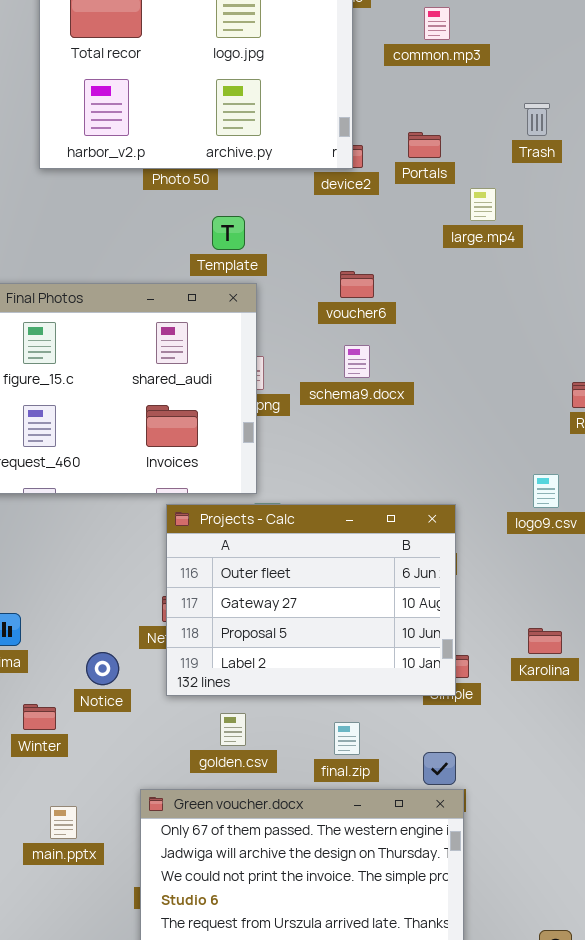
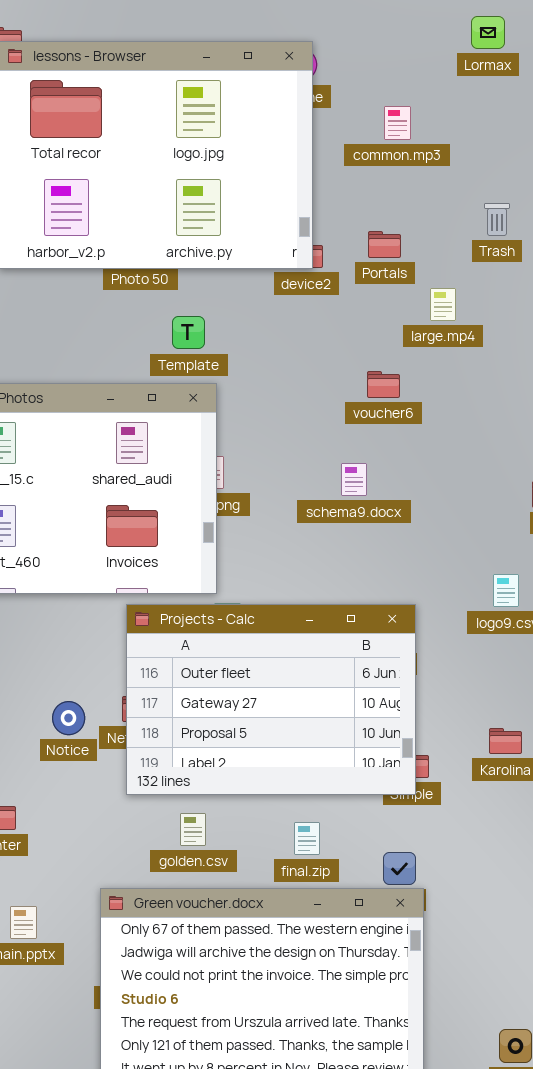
voucher6: [340,271,374,298] -> [367,371,400,398], moved
schema9.docx: [344,345,370,378] -> [341,463,367,496], moved
Notice: [86,652,119,685] -> [52,701,85,735], moved

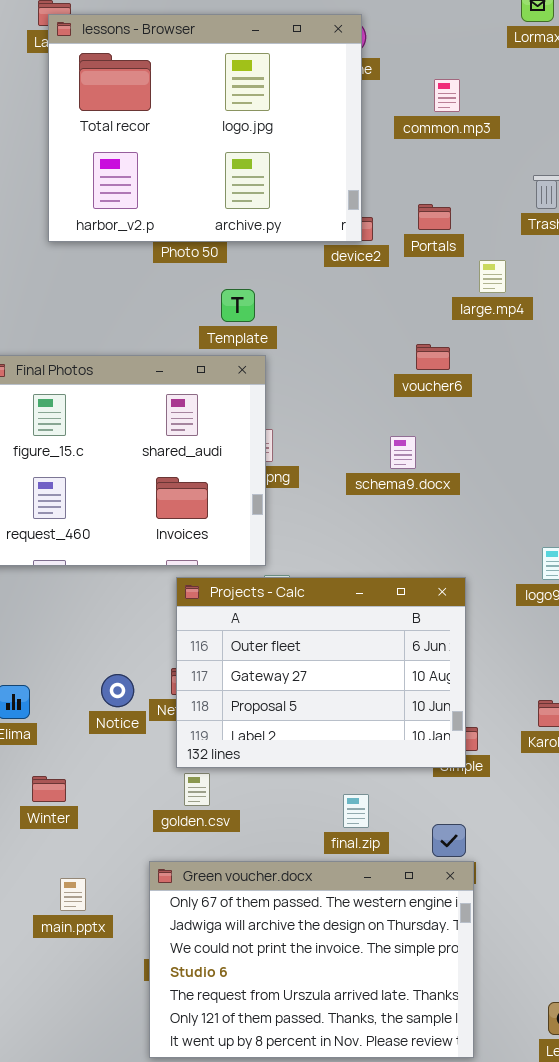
golden.csv: [180,813,206,846] -> [184,773,210,806], moved

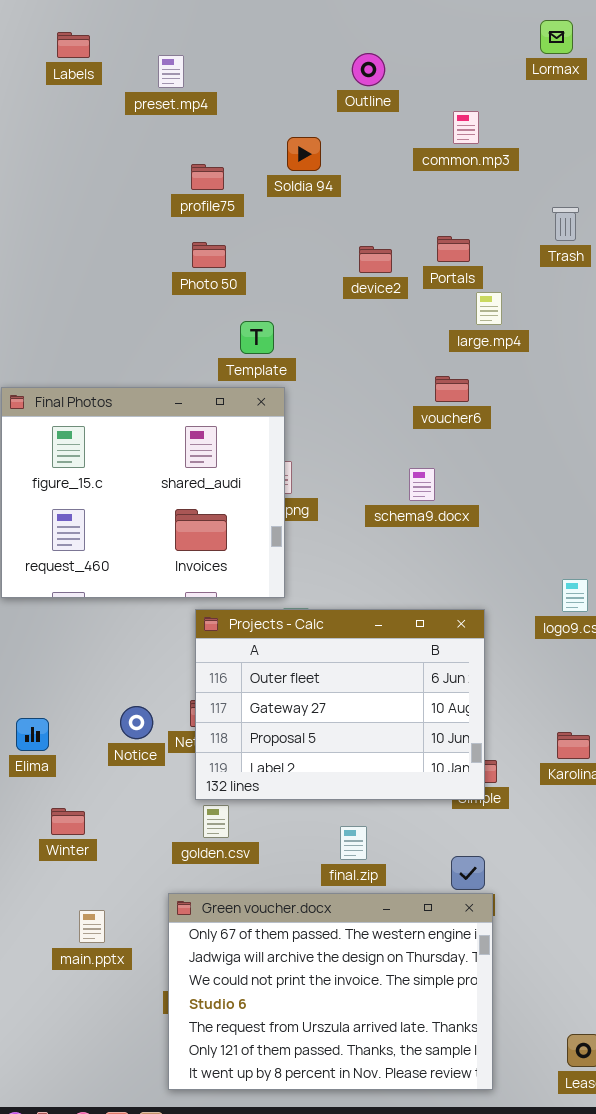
lessons - Browser: [48,14,362,242] -> none, closed
large.mp4: [479,260,506,293] -> [476,292,502,325], moved
final.zip: [343,794,369,828] -> [340,826,367,860], moved

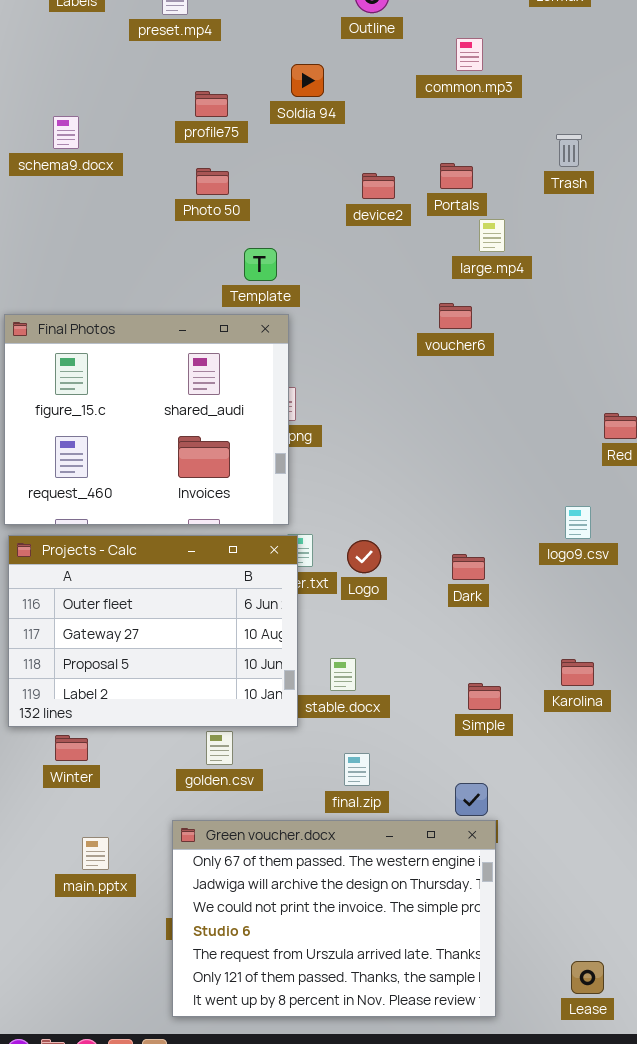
schema9.docx: [409,468,435,501] -> [53,116,79,149], moved
Projects - Calc: [195,609,485,800] -> [8,535,298,727], moved

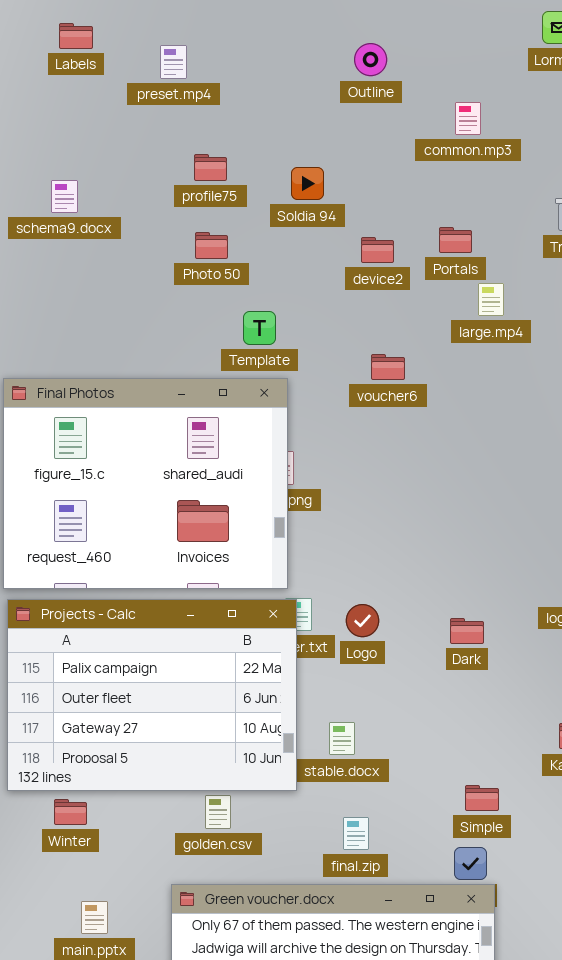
Soldia 94: [291,64,324,97] -> [291,167,324,200], moved
voucher6: [439,303,472,329] -> [371,354,405,380], moved
Projects - Calc: [8,535,298,727] -> [7,599,297,791], scrolled up 1 row
Simple: [468,683,501,710] -> [465,785,499,811], moved

